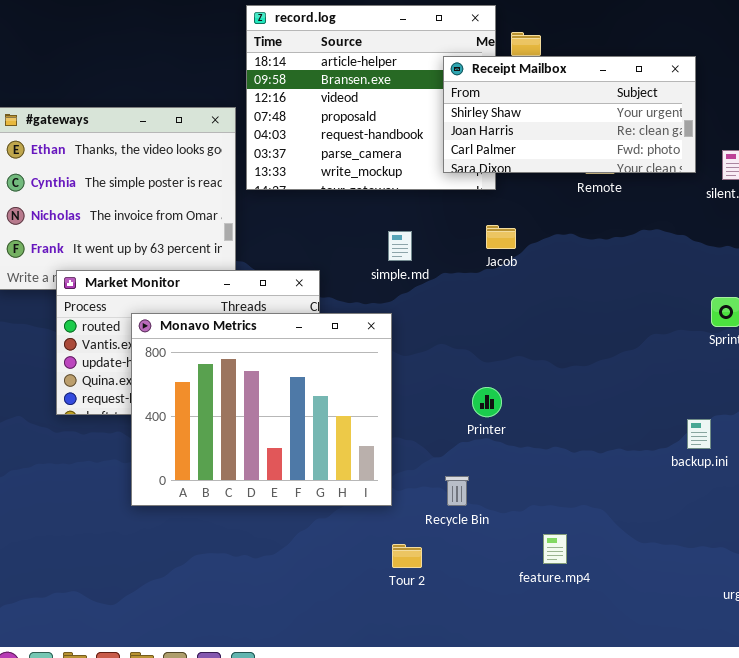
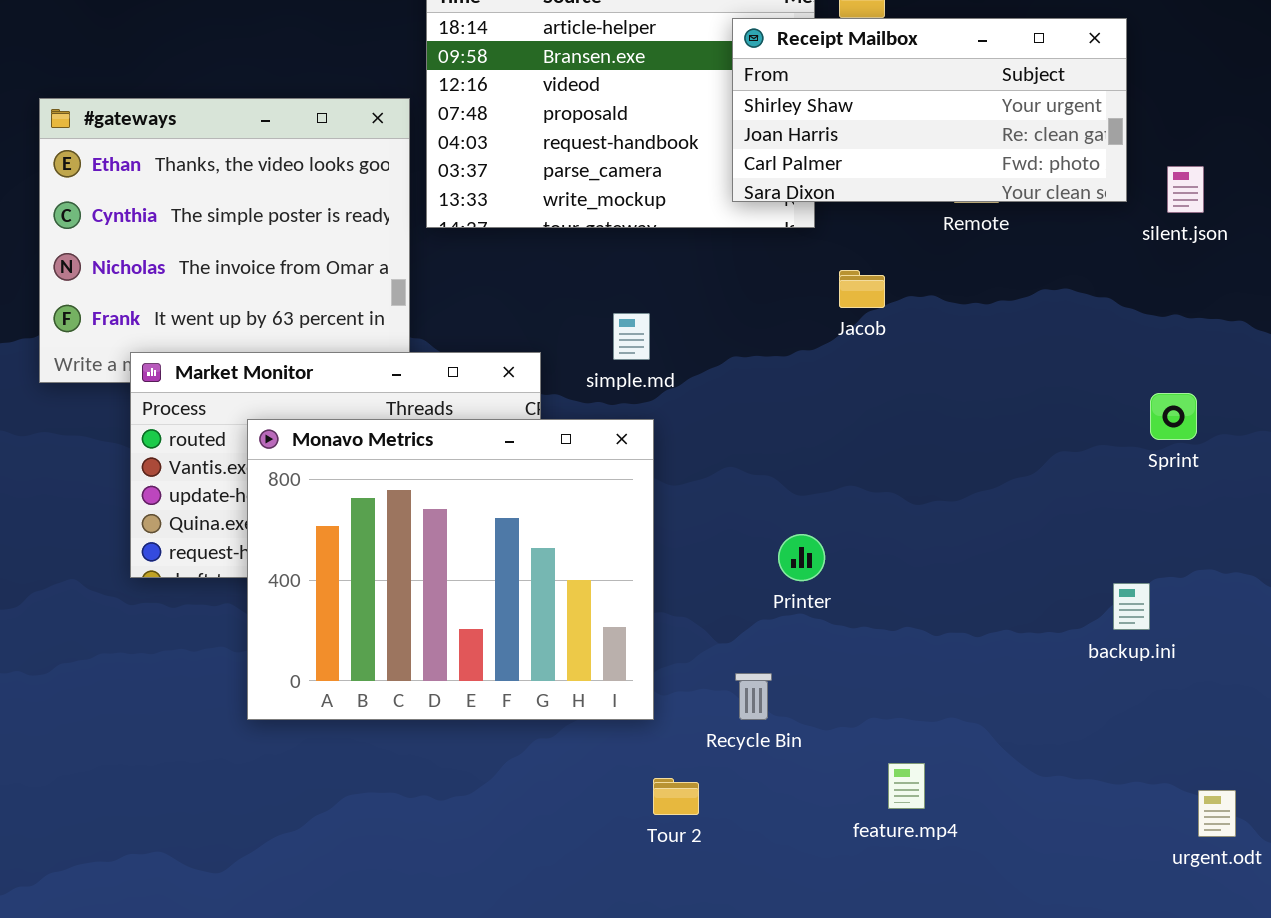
Jacob: [486,225,516,249] -> [839,270,885,308], moved
simple.md: [388,231,412,261] -> [613,313,650,360], moved

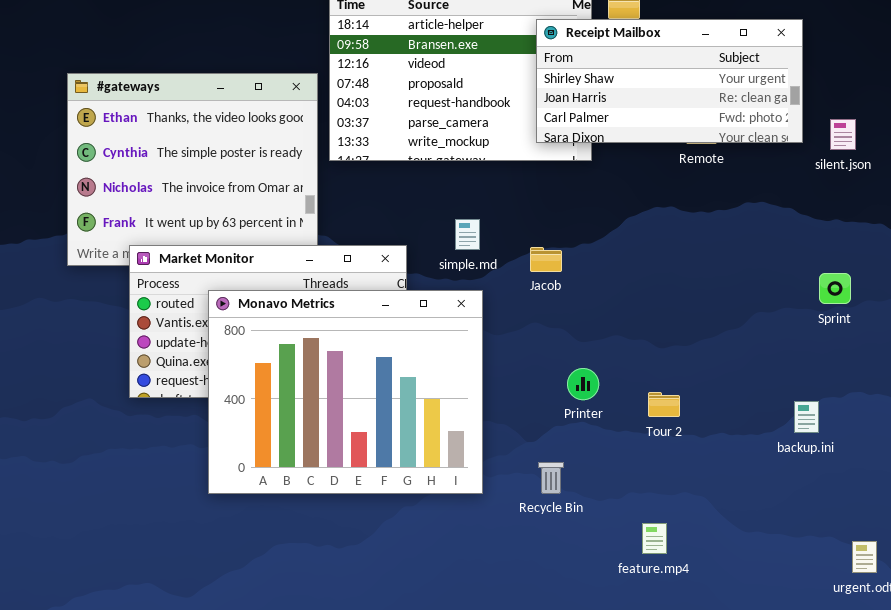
Jacob: [839,270,885,308] -> [530,247,562,272], moved
Tour 2: [653,778,699,815] -> [648,392,680,417], moved

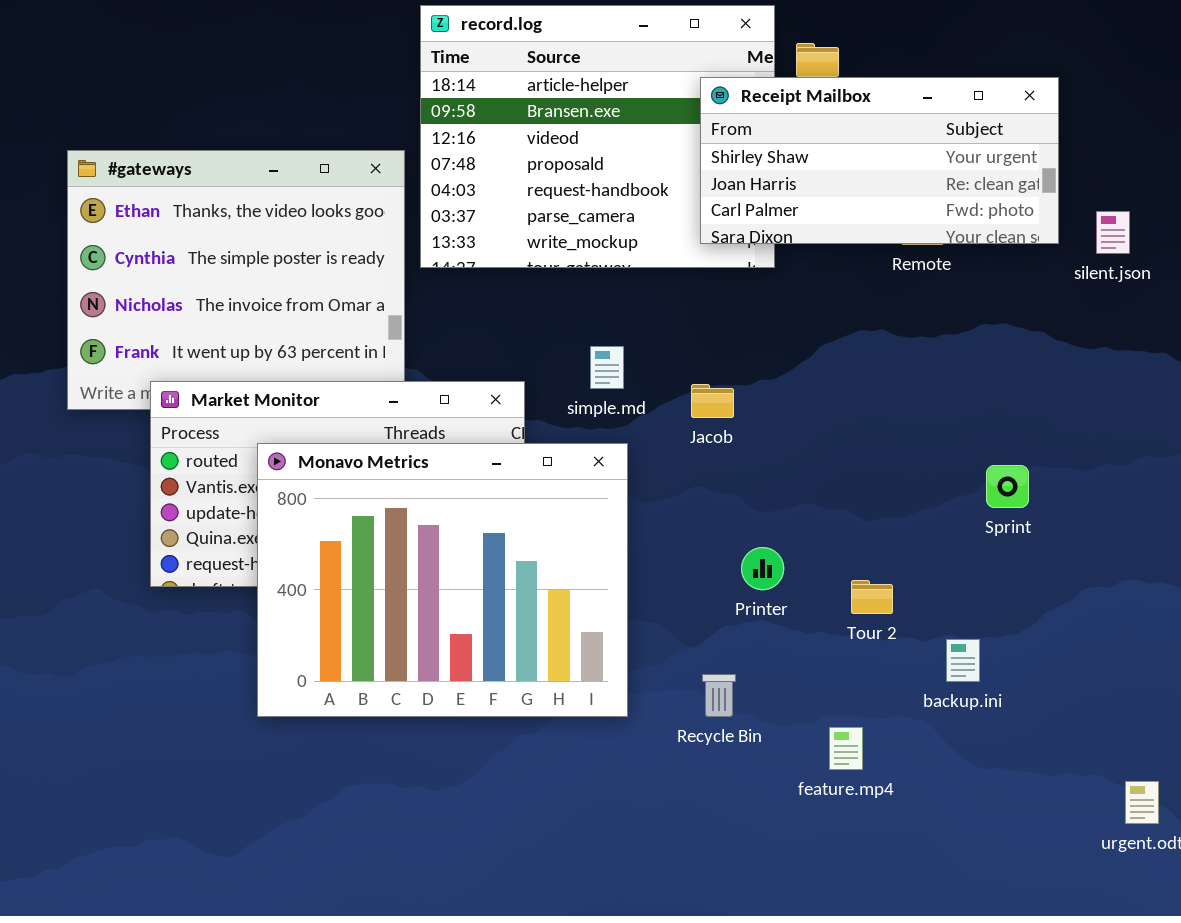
Sprint: [819,273,851,304] -> [986,465,1029,508], moved
backup.ini: [794,401,819,433] -> [946,639,980,682], moved
feature.mp4: [642,523,667,554] -> [829,727,863,770], moved

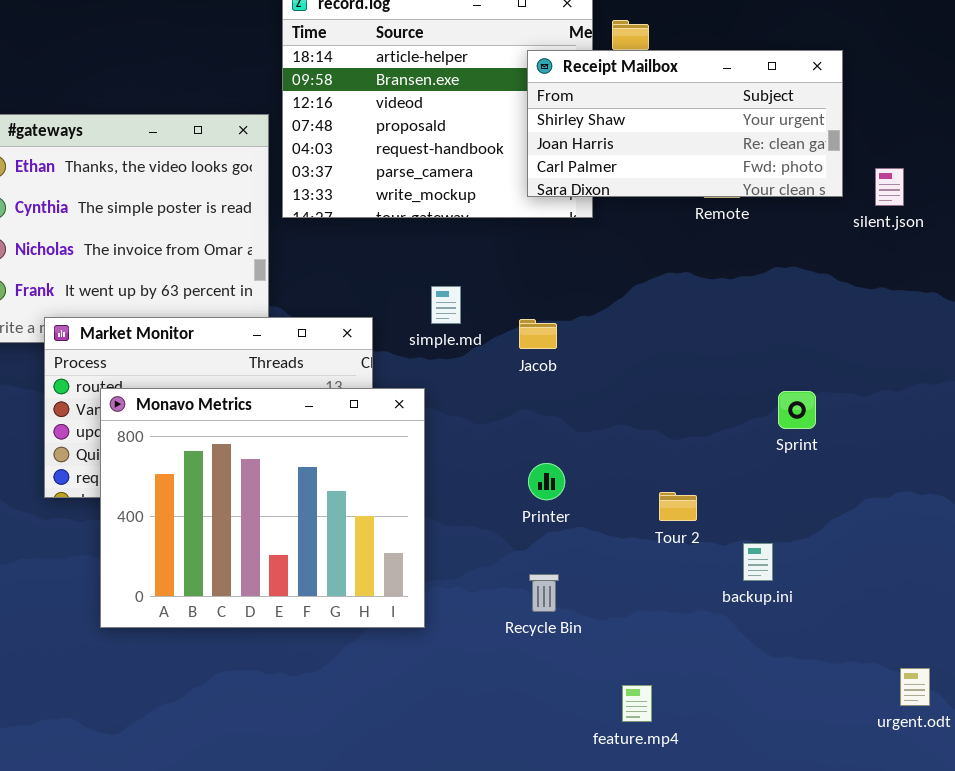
Monavo Metrics: [257,443,628,717] -> [100,388,425,628], moved
Printer: [741,547,784,590] -> [528,463,565,500], moved
feature.mp4: [829,727,863,770] -> [622,685,652,722], moved

